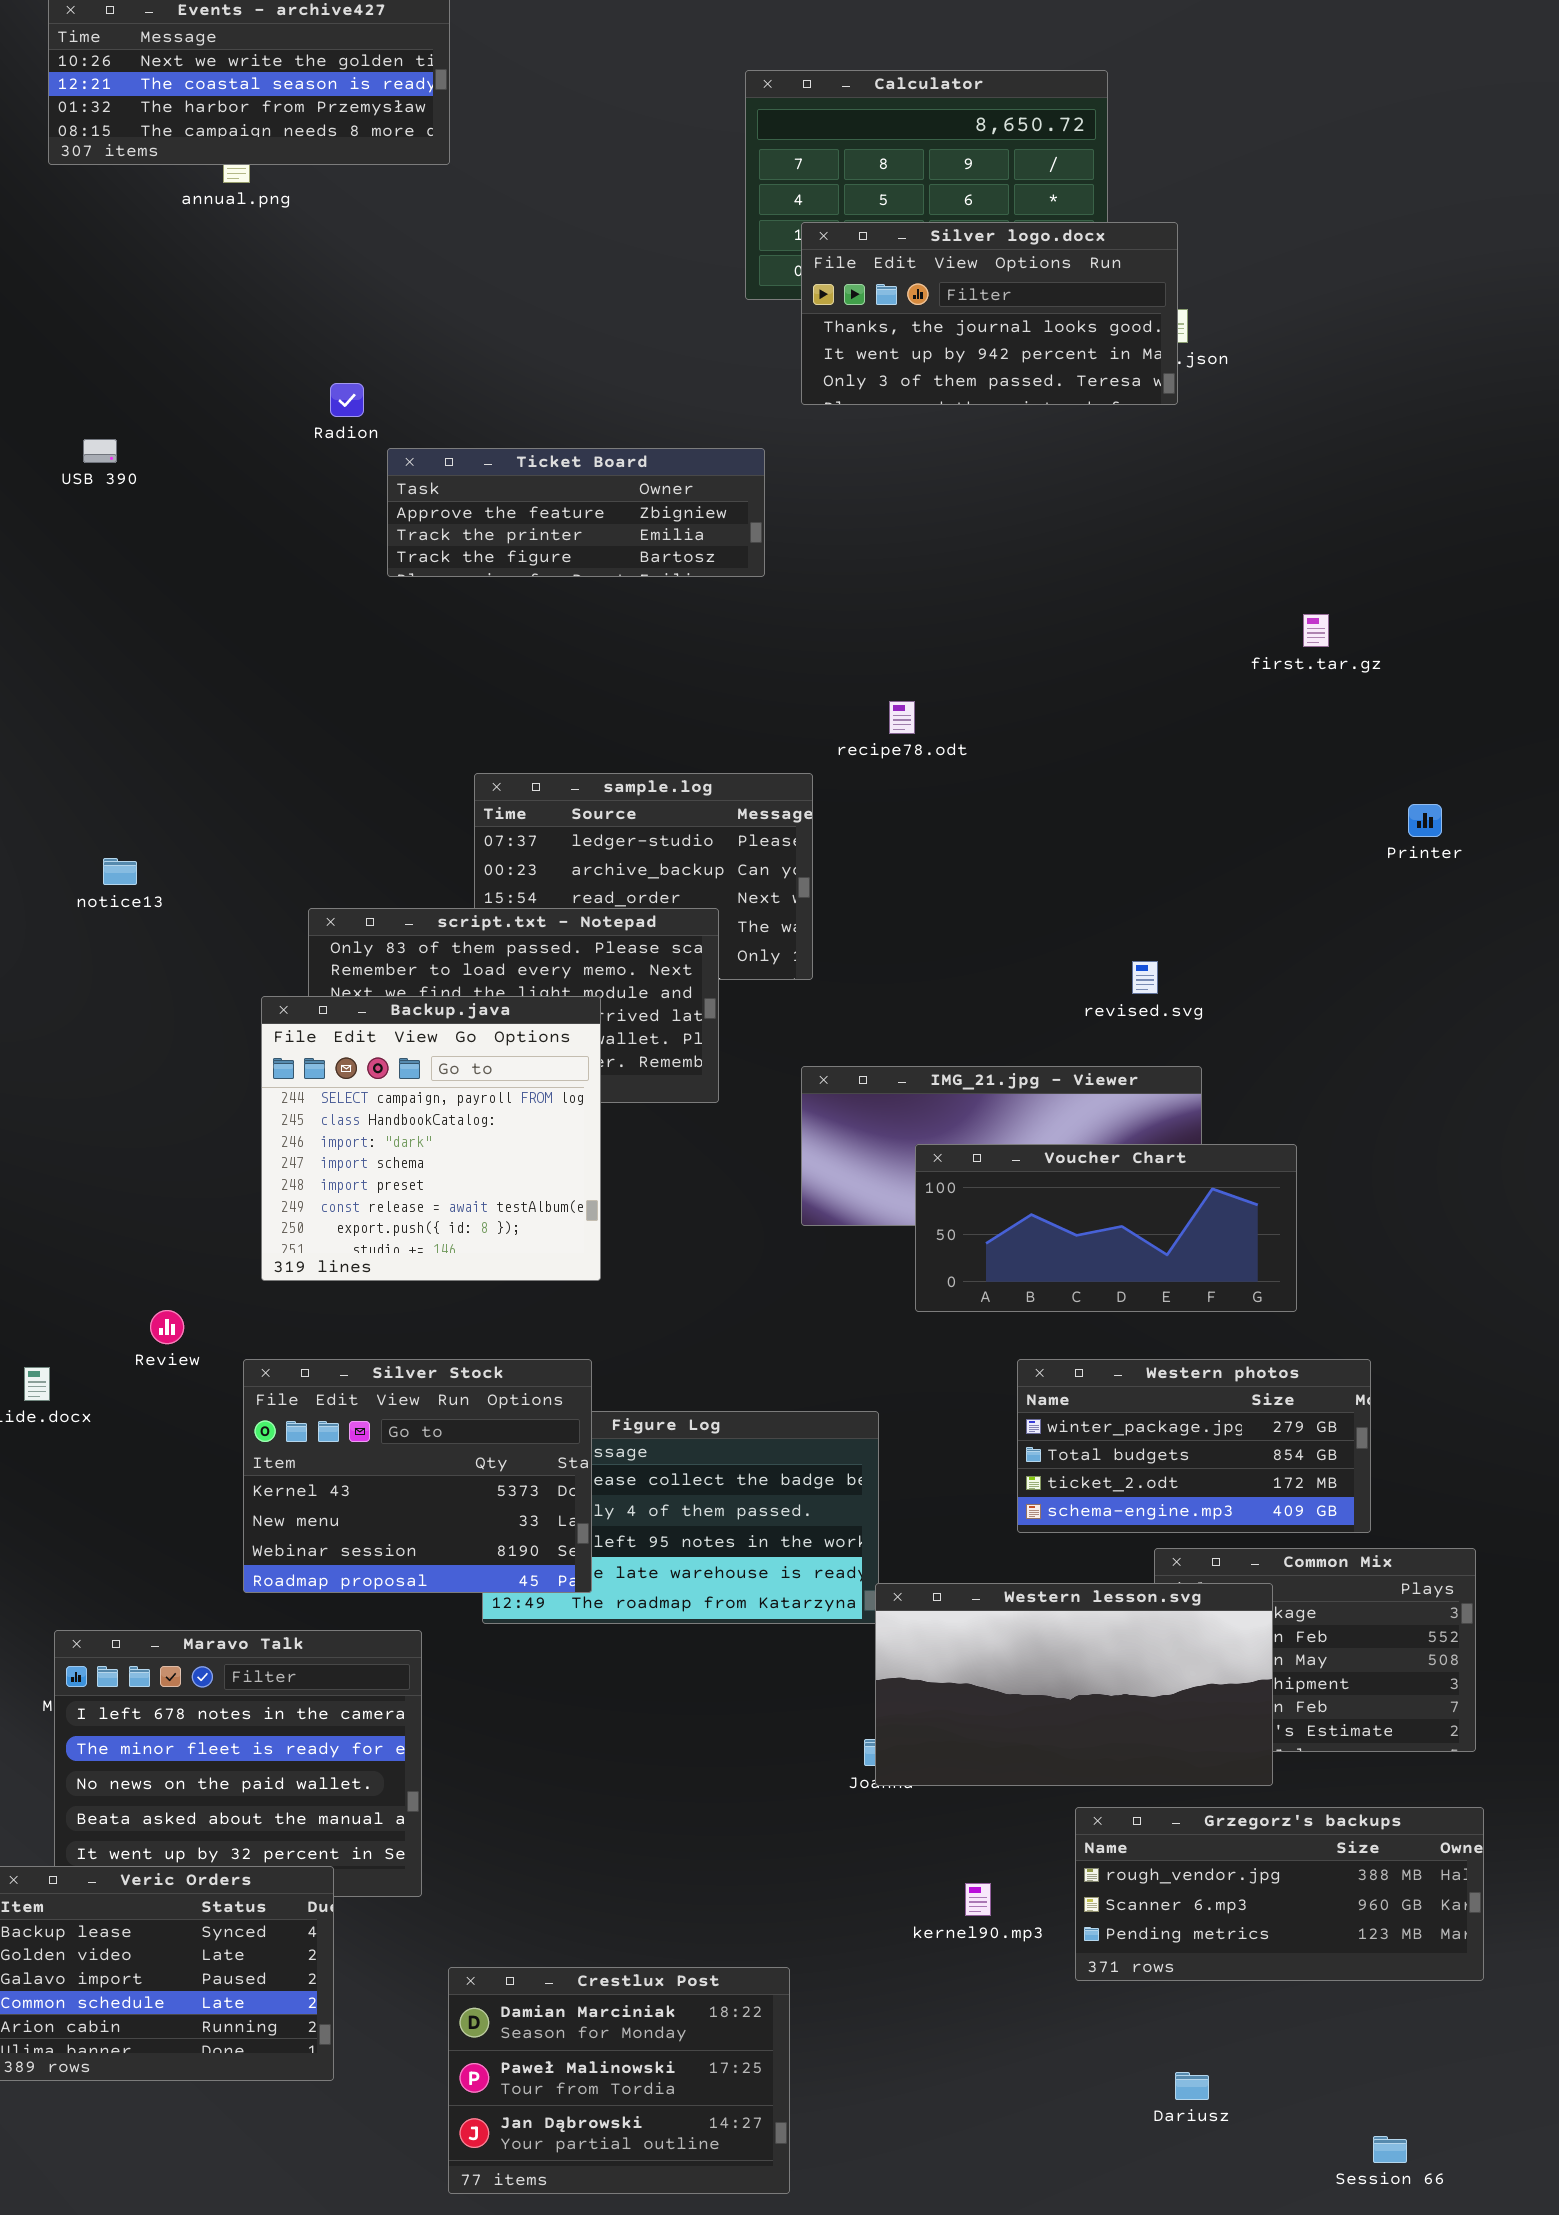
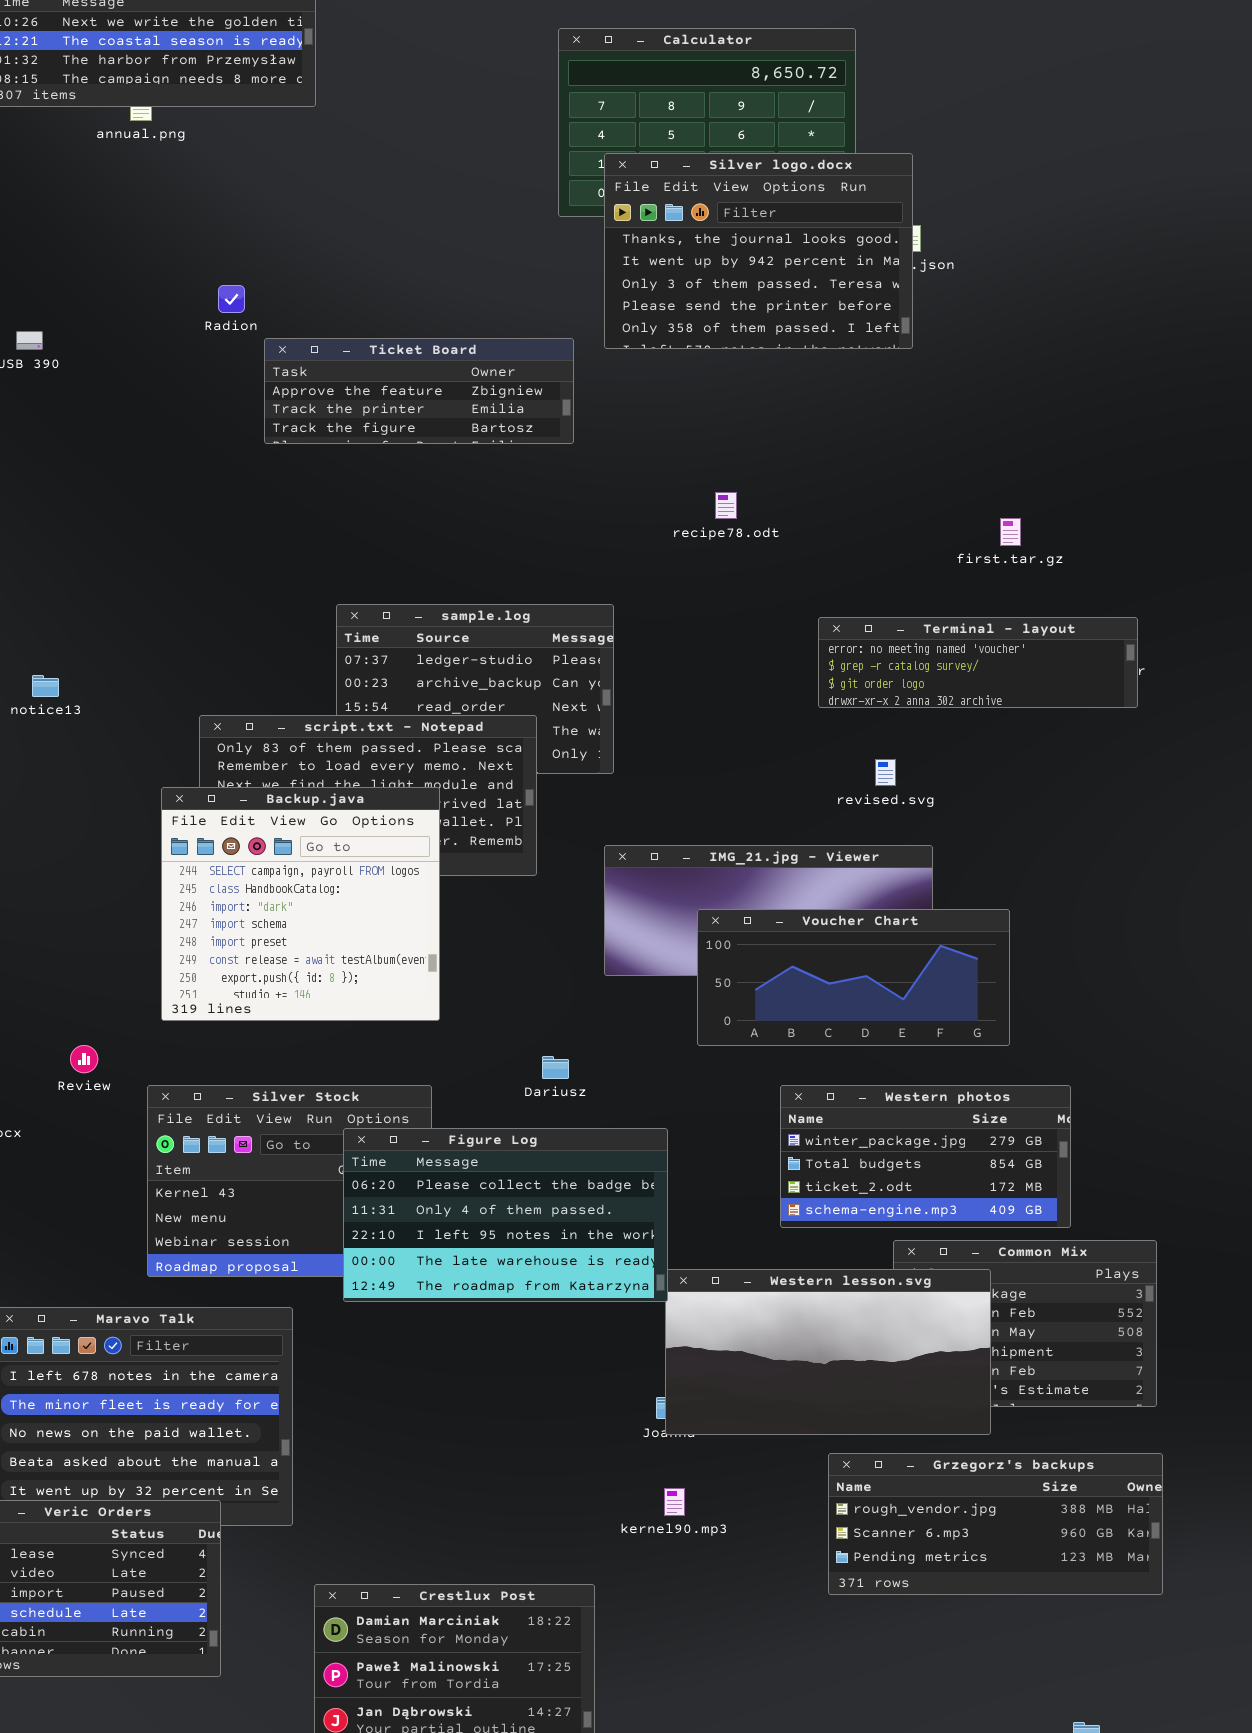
Silver logo.docx: [801,222,1178,405] -> [604,153,913,349], resized
first.tar.gz: [1303,614,1329,647] -> [1000,518,1021,546], moved
recipe78.odt: [889,701,915,734] -> [715,492,737,519], moved
Terminal - layout: none -> [818,617,1138,708], opened
Figure Log: [482,1411,879,1624] -> [343,1128,668,1302], raised
kernel90.mp3: [965,1883,991,1916] -> [664,1488,685,1516], moved
Dariusz: [1175,2072,1209,2100] -> [542,1056,569,1079], moved

